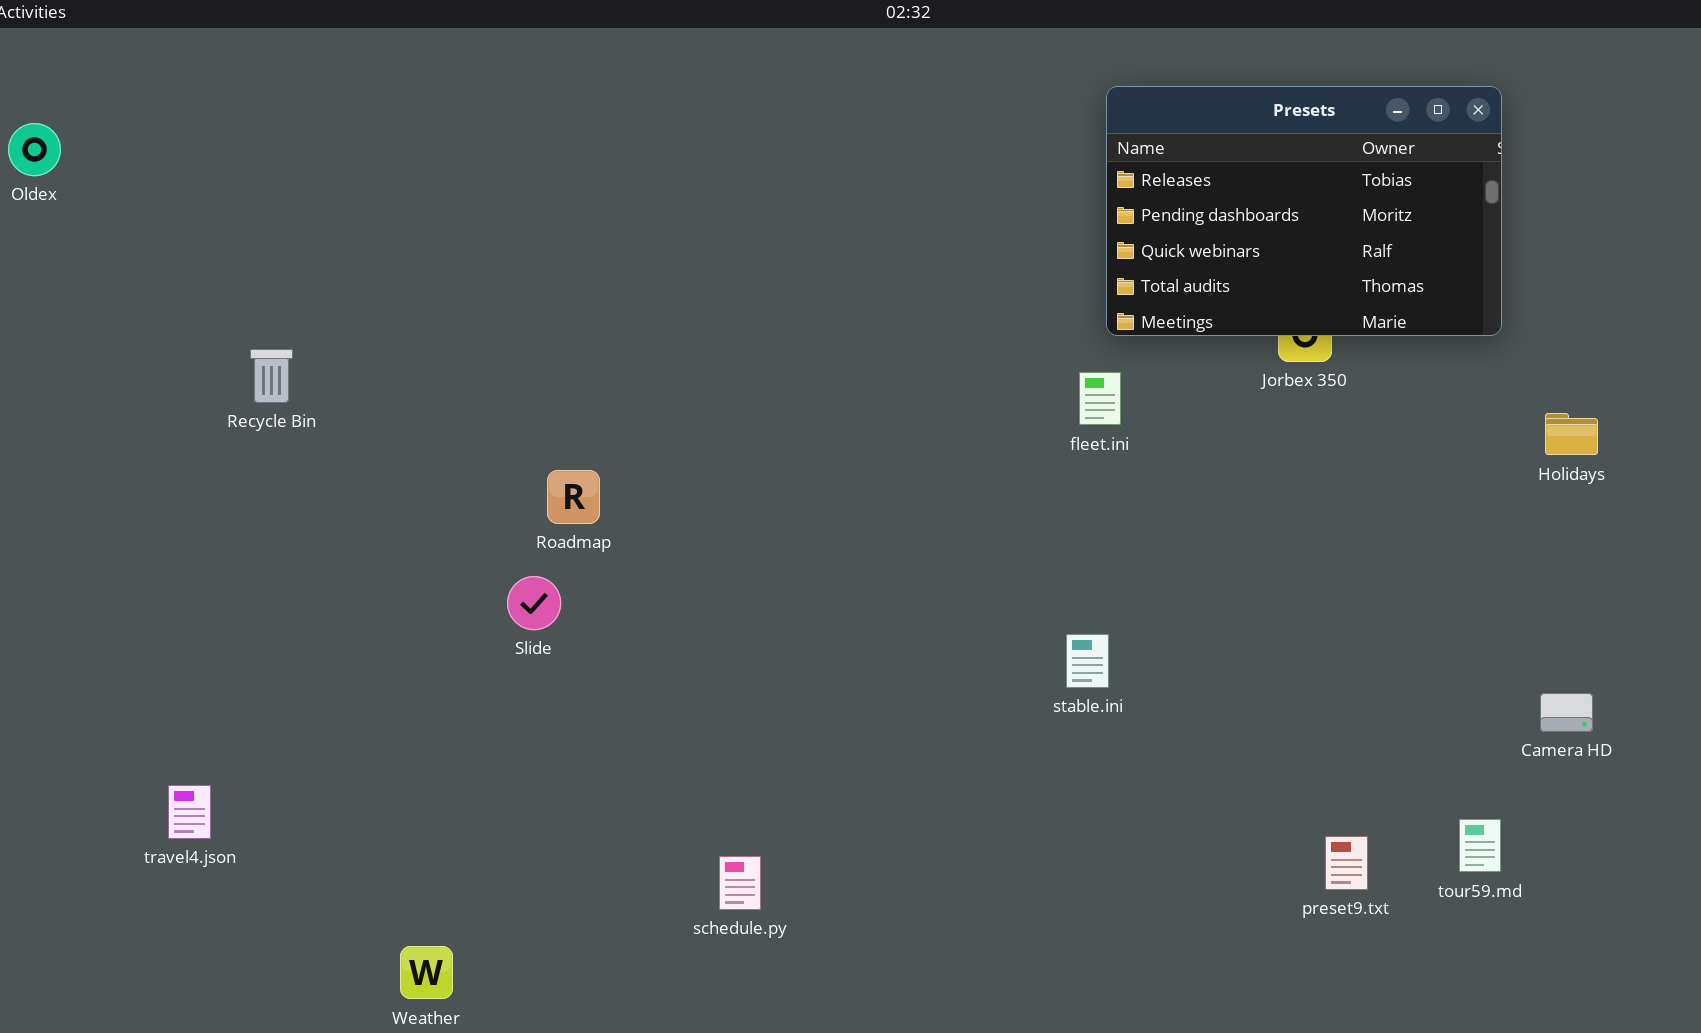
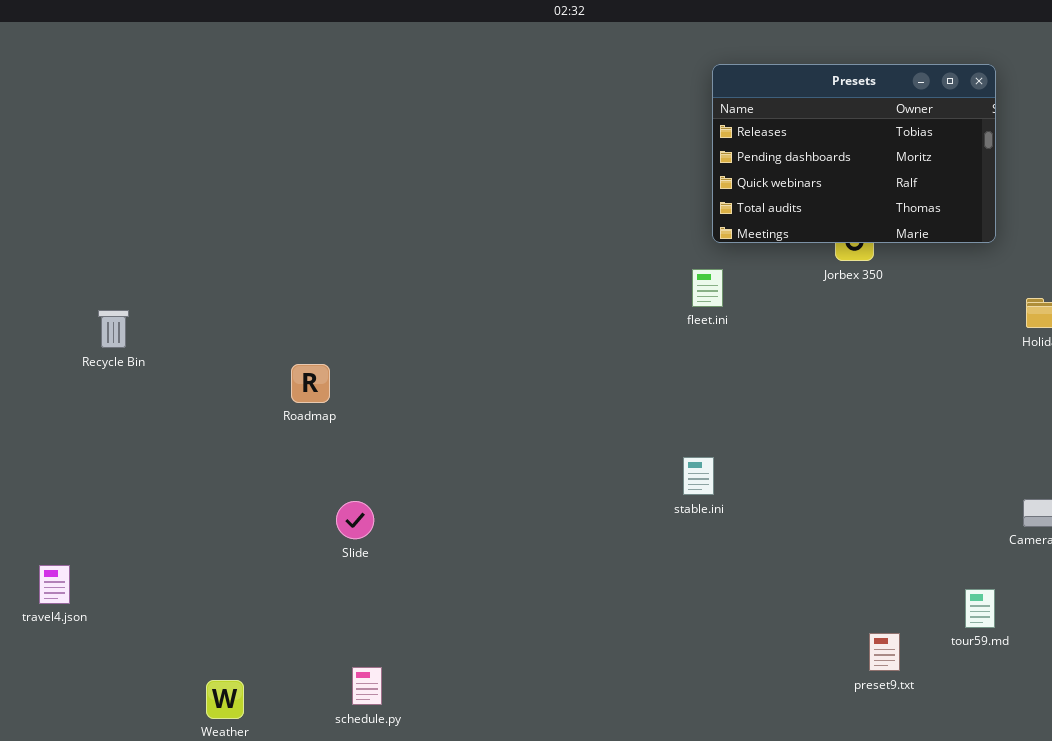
Recycle Bin: [250,349,293,403] -> [98,310,129,348], moved
Roadmap: [547,470,600,524] -> [291,364,330,403], moved
Slide: [507,576,561,630] -> [336,501,374,539], moved
preset9.txt: [1325,836,1368,890] -> [869,633,900,671], moved
schedule.py: [719,856,761,910] -> [352,667,382,705], moved

